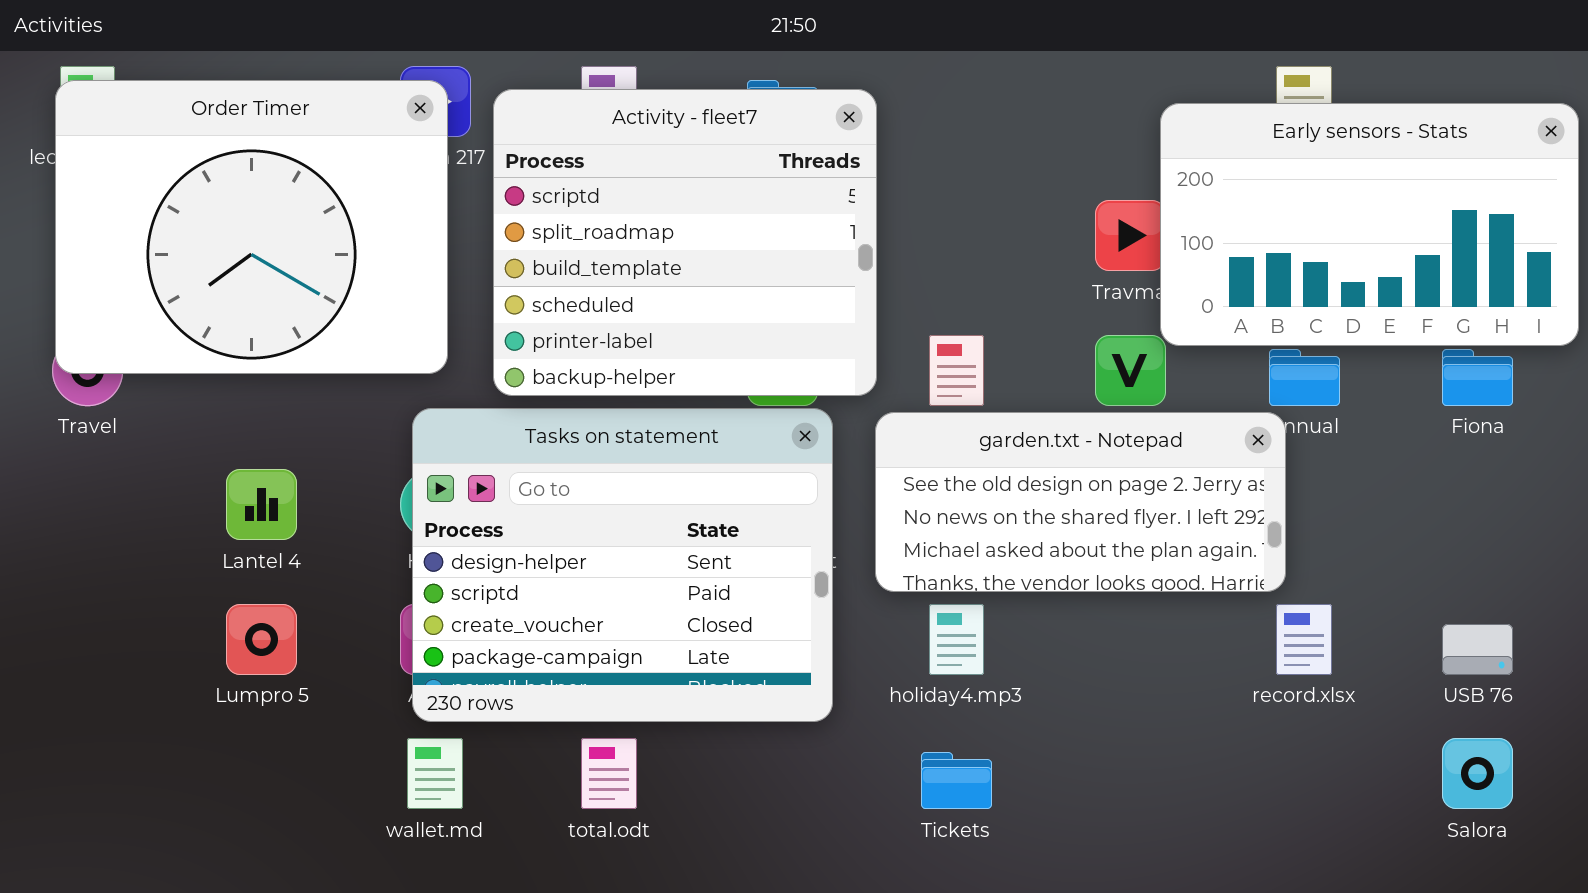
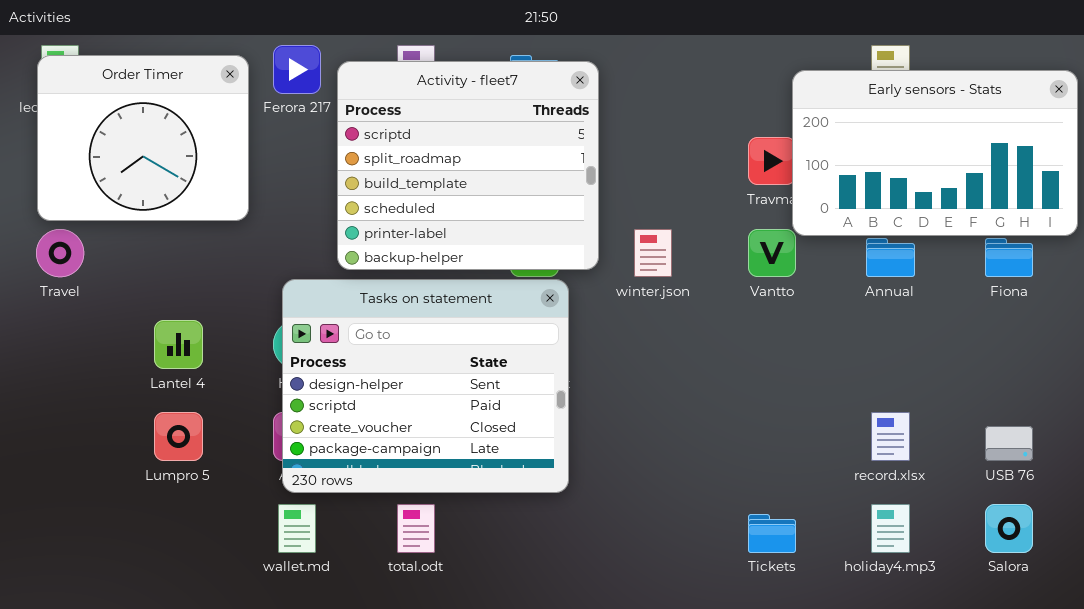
Order Timer: [55,80,448,374] -> [37,55,249,221], resized
garden.txt - Notepad: [875,412,1286,592] -> none, closed
holiday4.mp3: [929,604,984,675] -> [871,504,910,553], moved
Tickets: [921,752,992,809] -> [748,514,796,553], moved

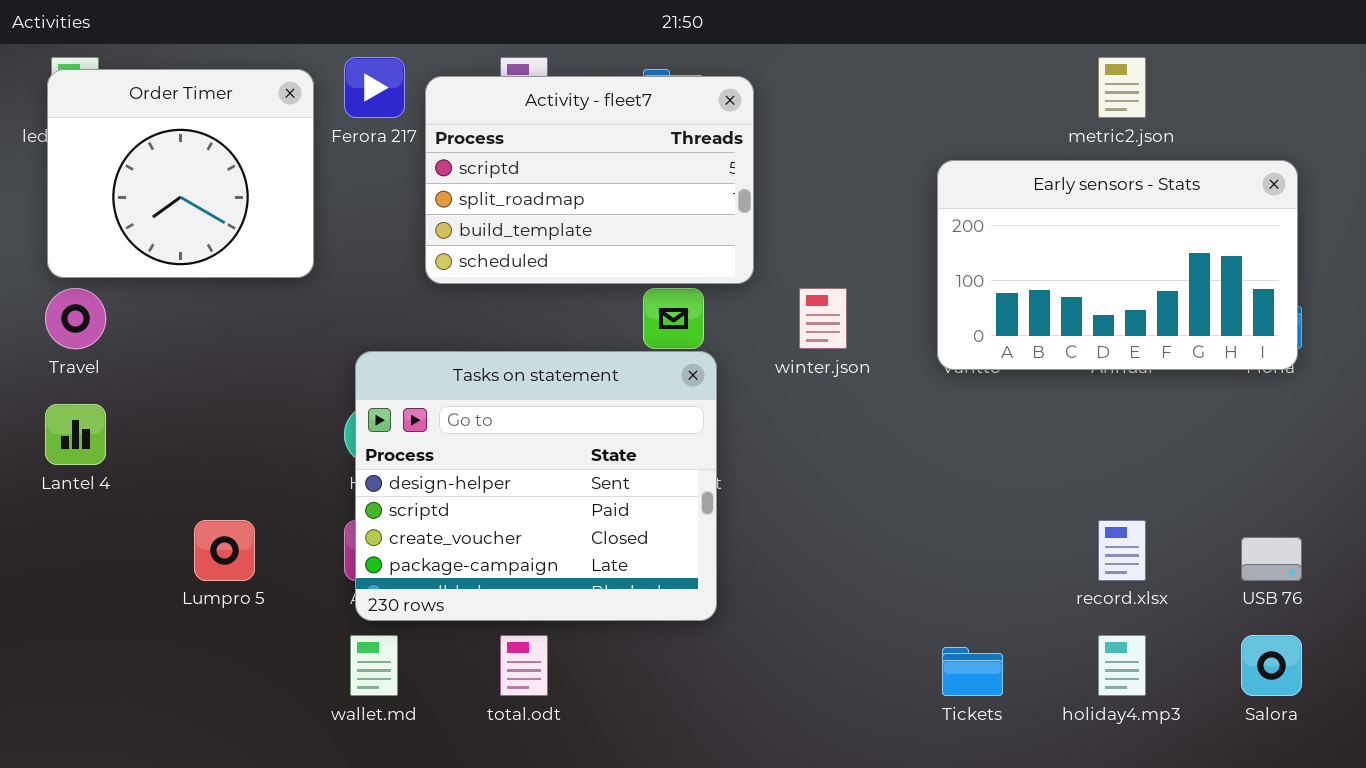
Activity - fleet7: [337,61,599,270] -> [425,76,754,284], resized
Early sensors - Stats: [792,70,1078,236] -> [937,160,1298,370], moved
Lantel 4: [154,320,203,369] -> [45,404,106,465], moved

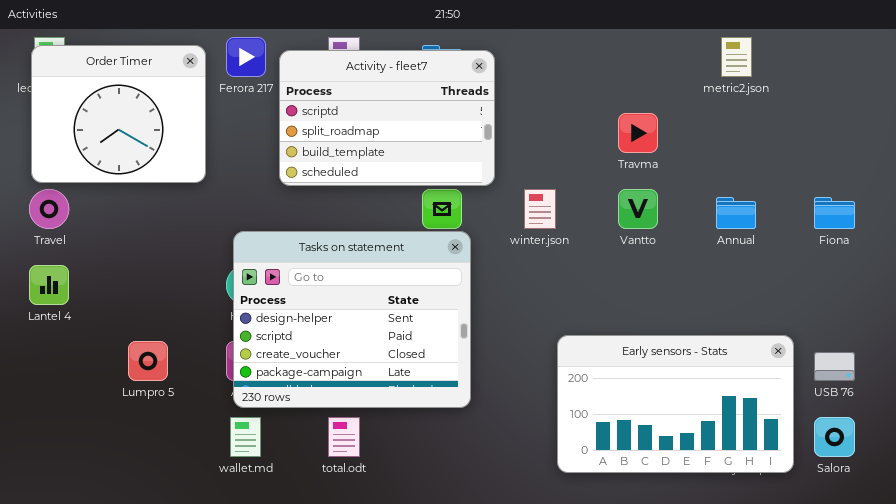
Early sensors - Stats: [937,160,1298,370] -> [557,335,794,473], moved

